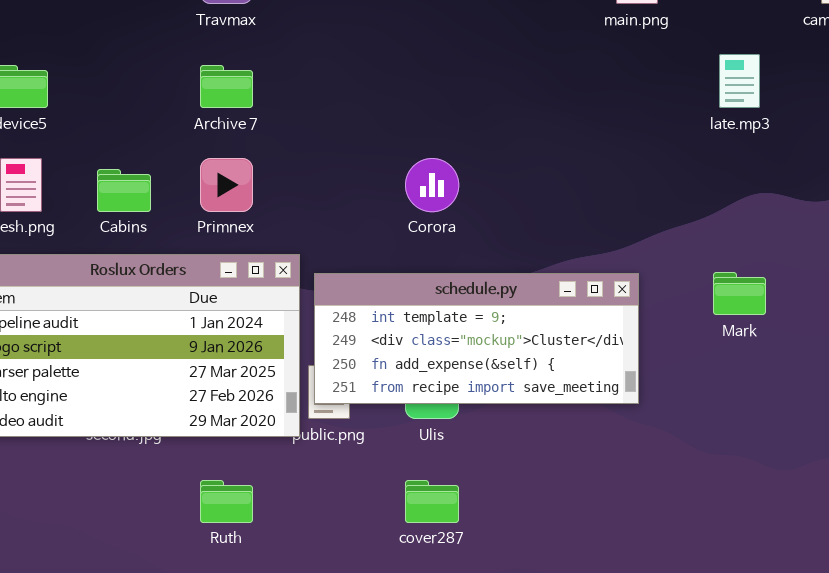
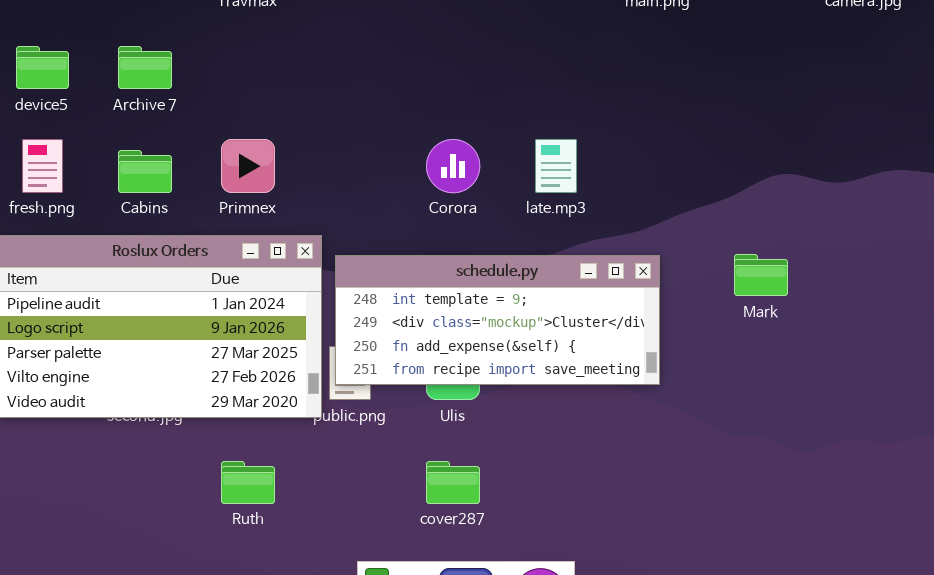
late.mp3: [719,54,760,108] -> [535,139,577,193], moved
Archive 7: [200,65,253,108] -> [118,46,172,89], moved

